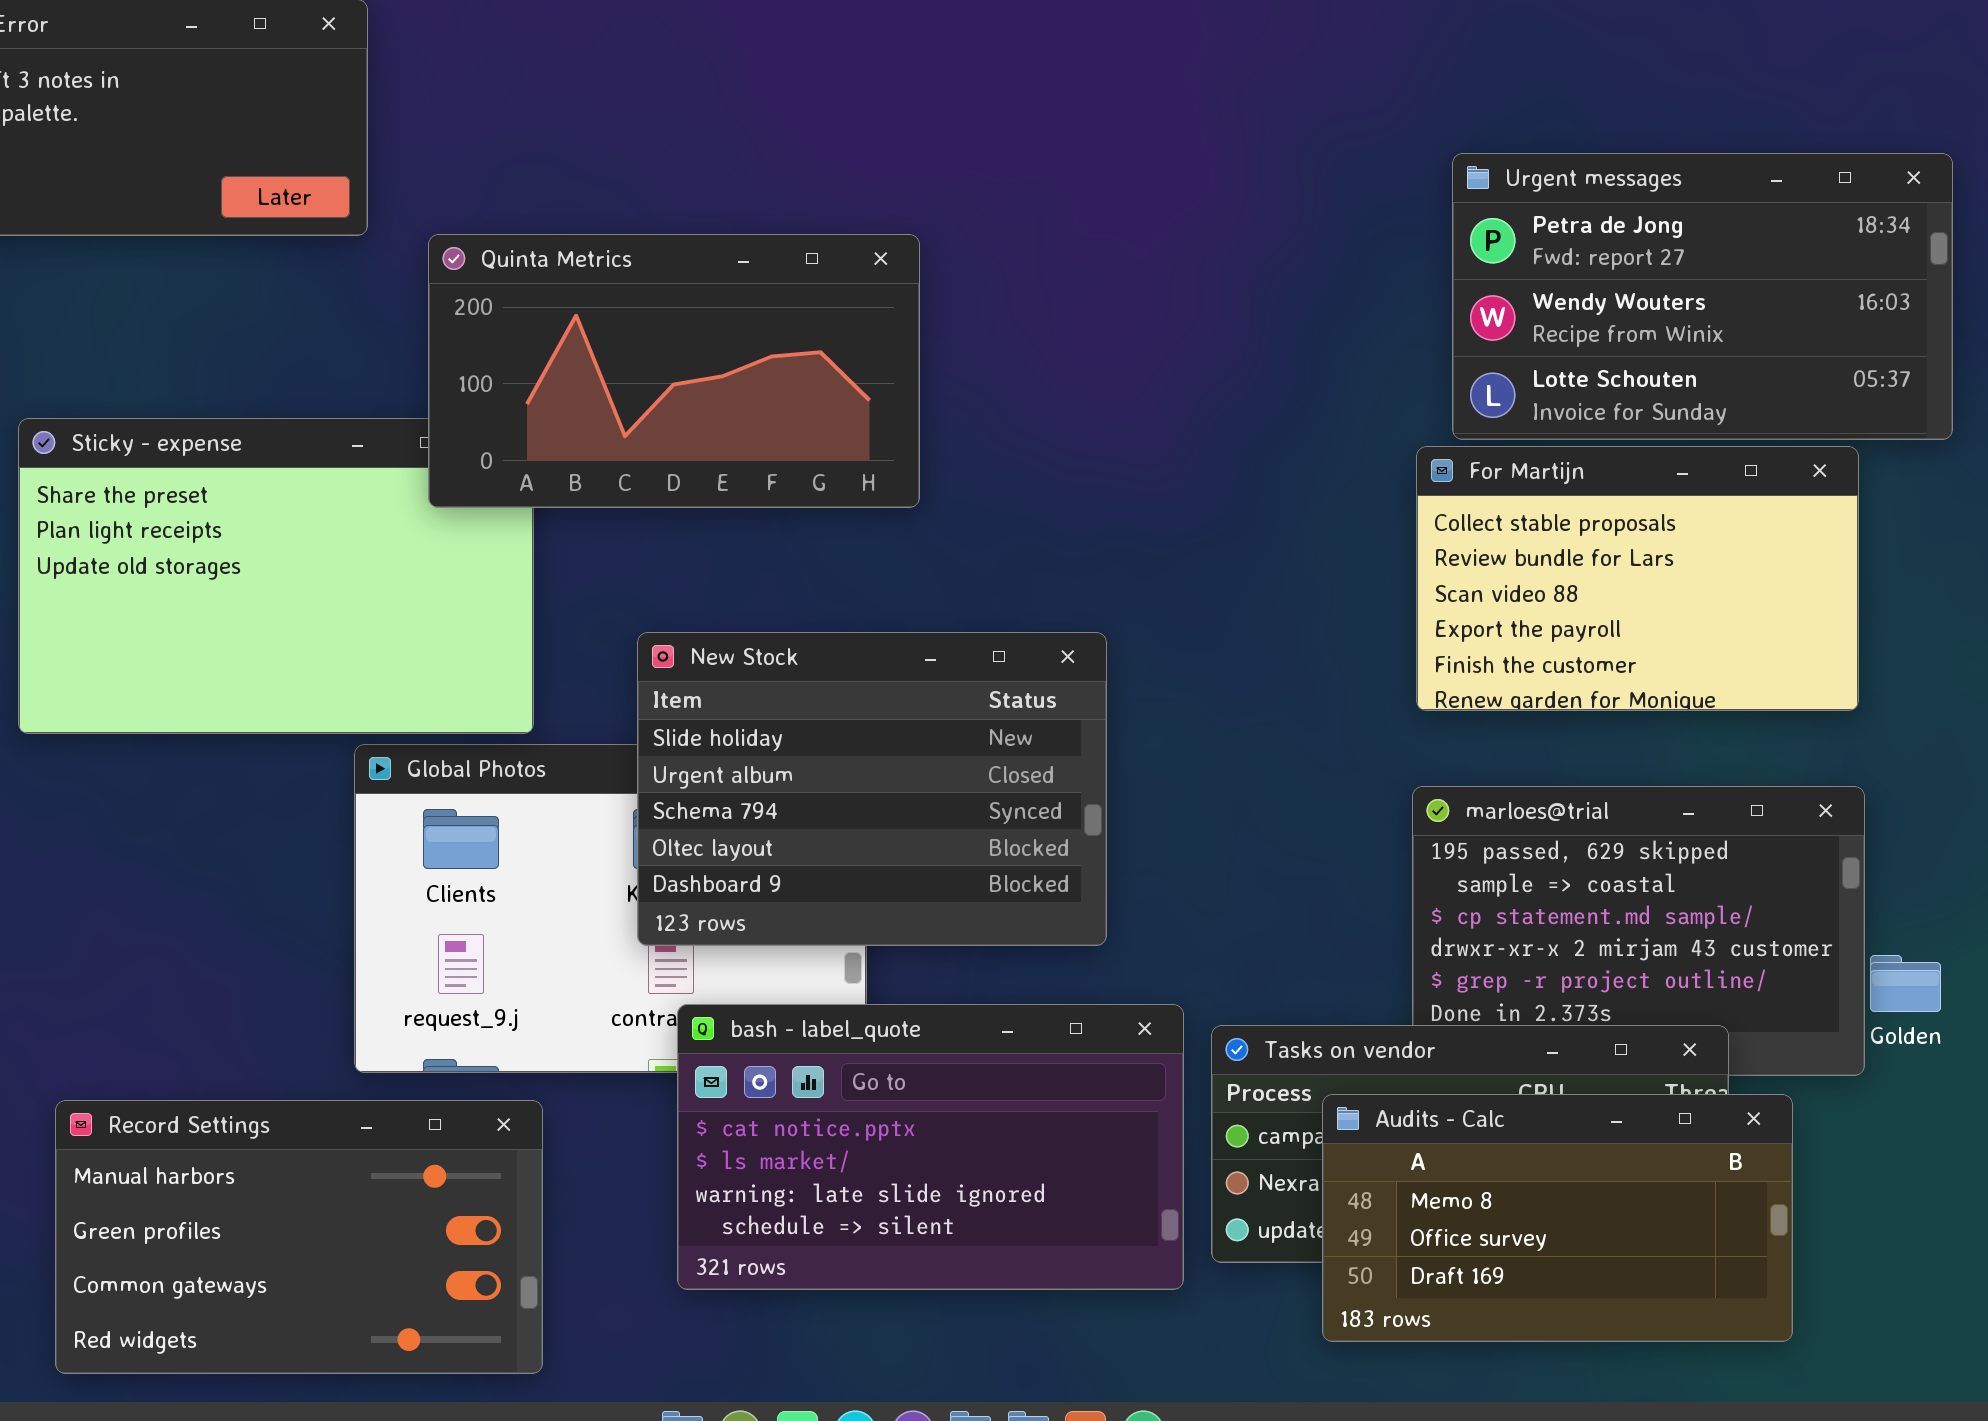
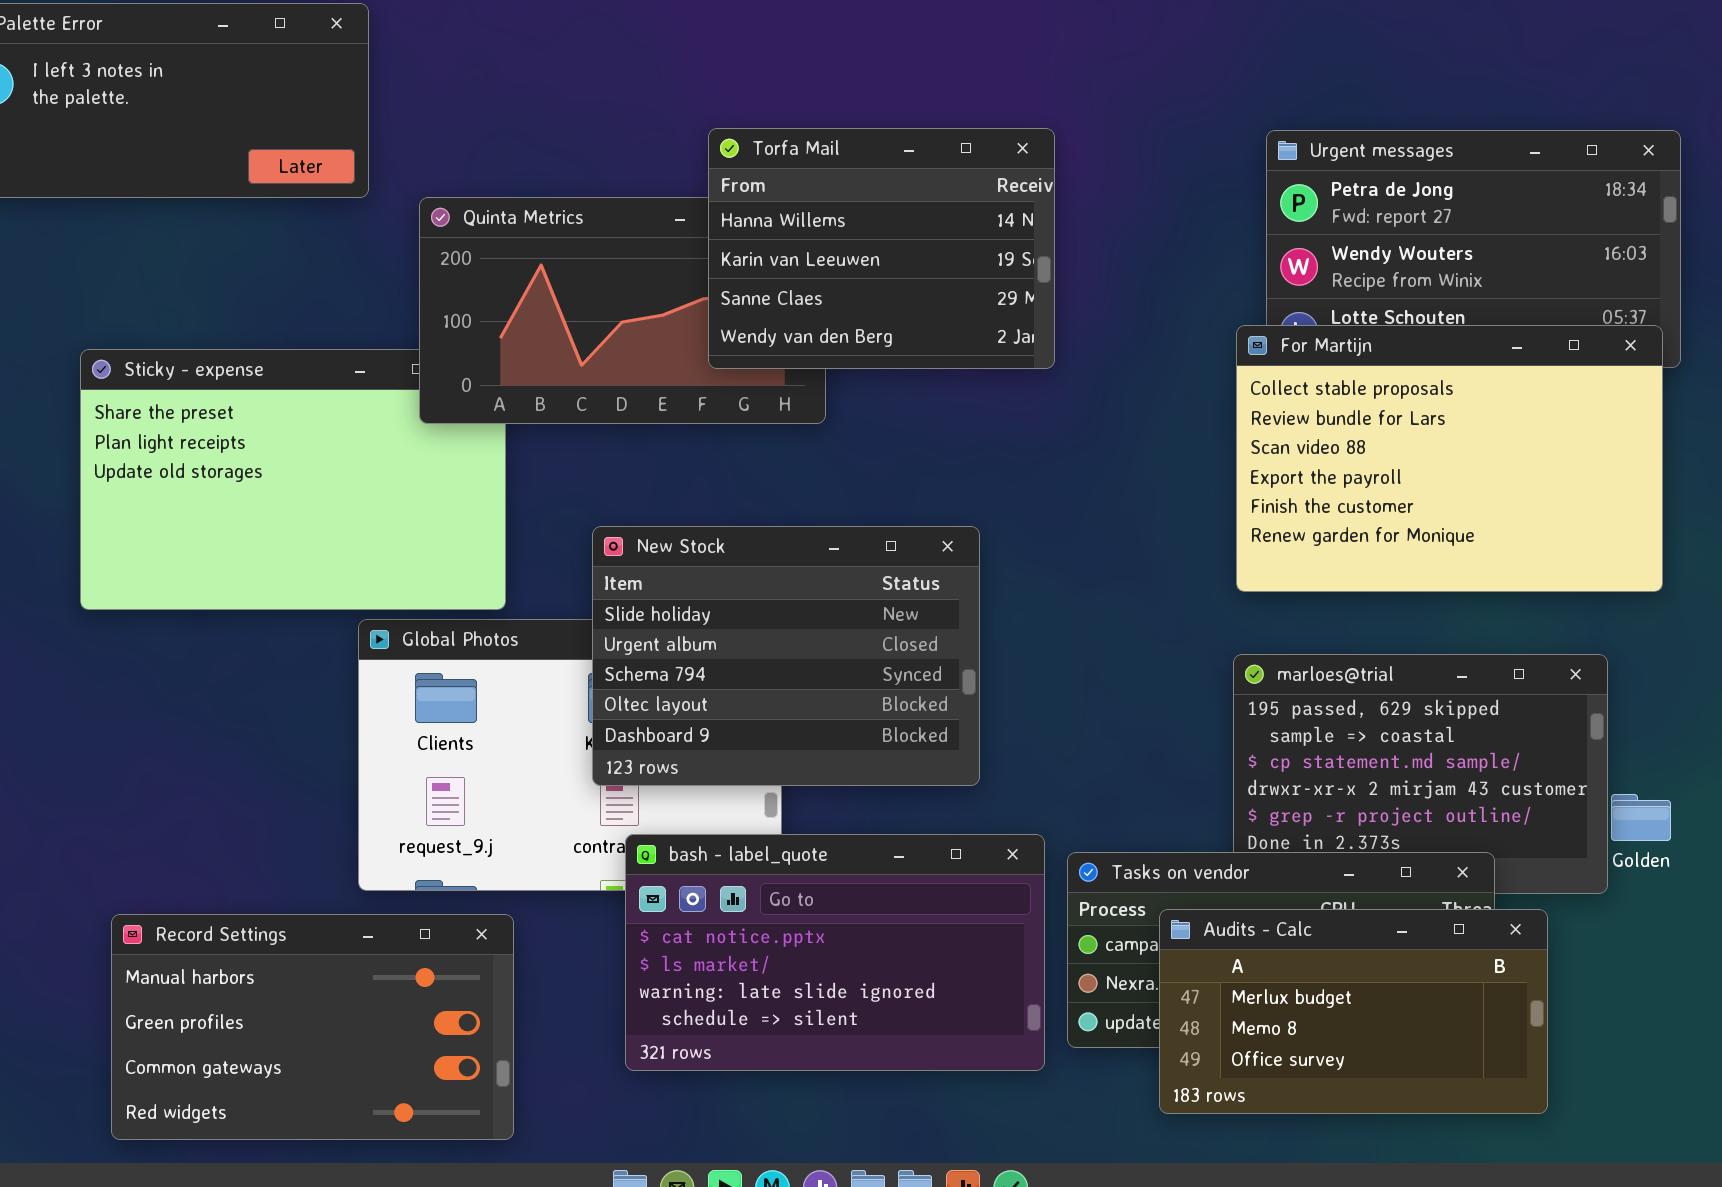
Torfa Mail: none -> [708,128,1055,369], opened
For Martijn: [1416,446,1859,711] -> [1236,325,1663,592], resized
Audits - Calc: [1322,1094,1793,1342] -> [1159,909,1548,1114], scrolled up 1 row

